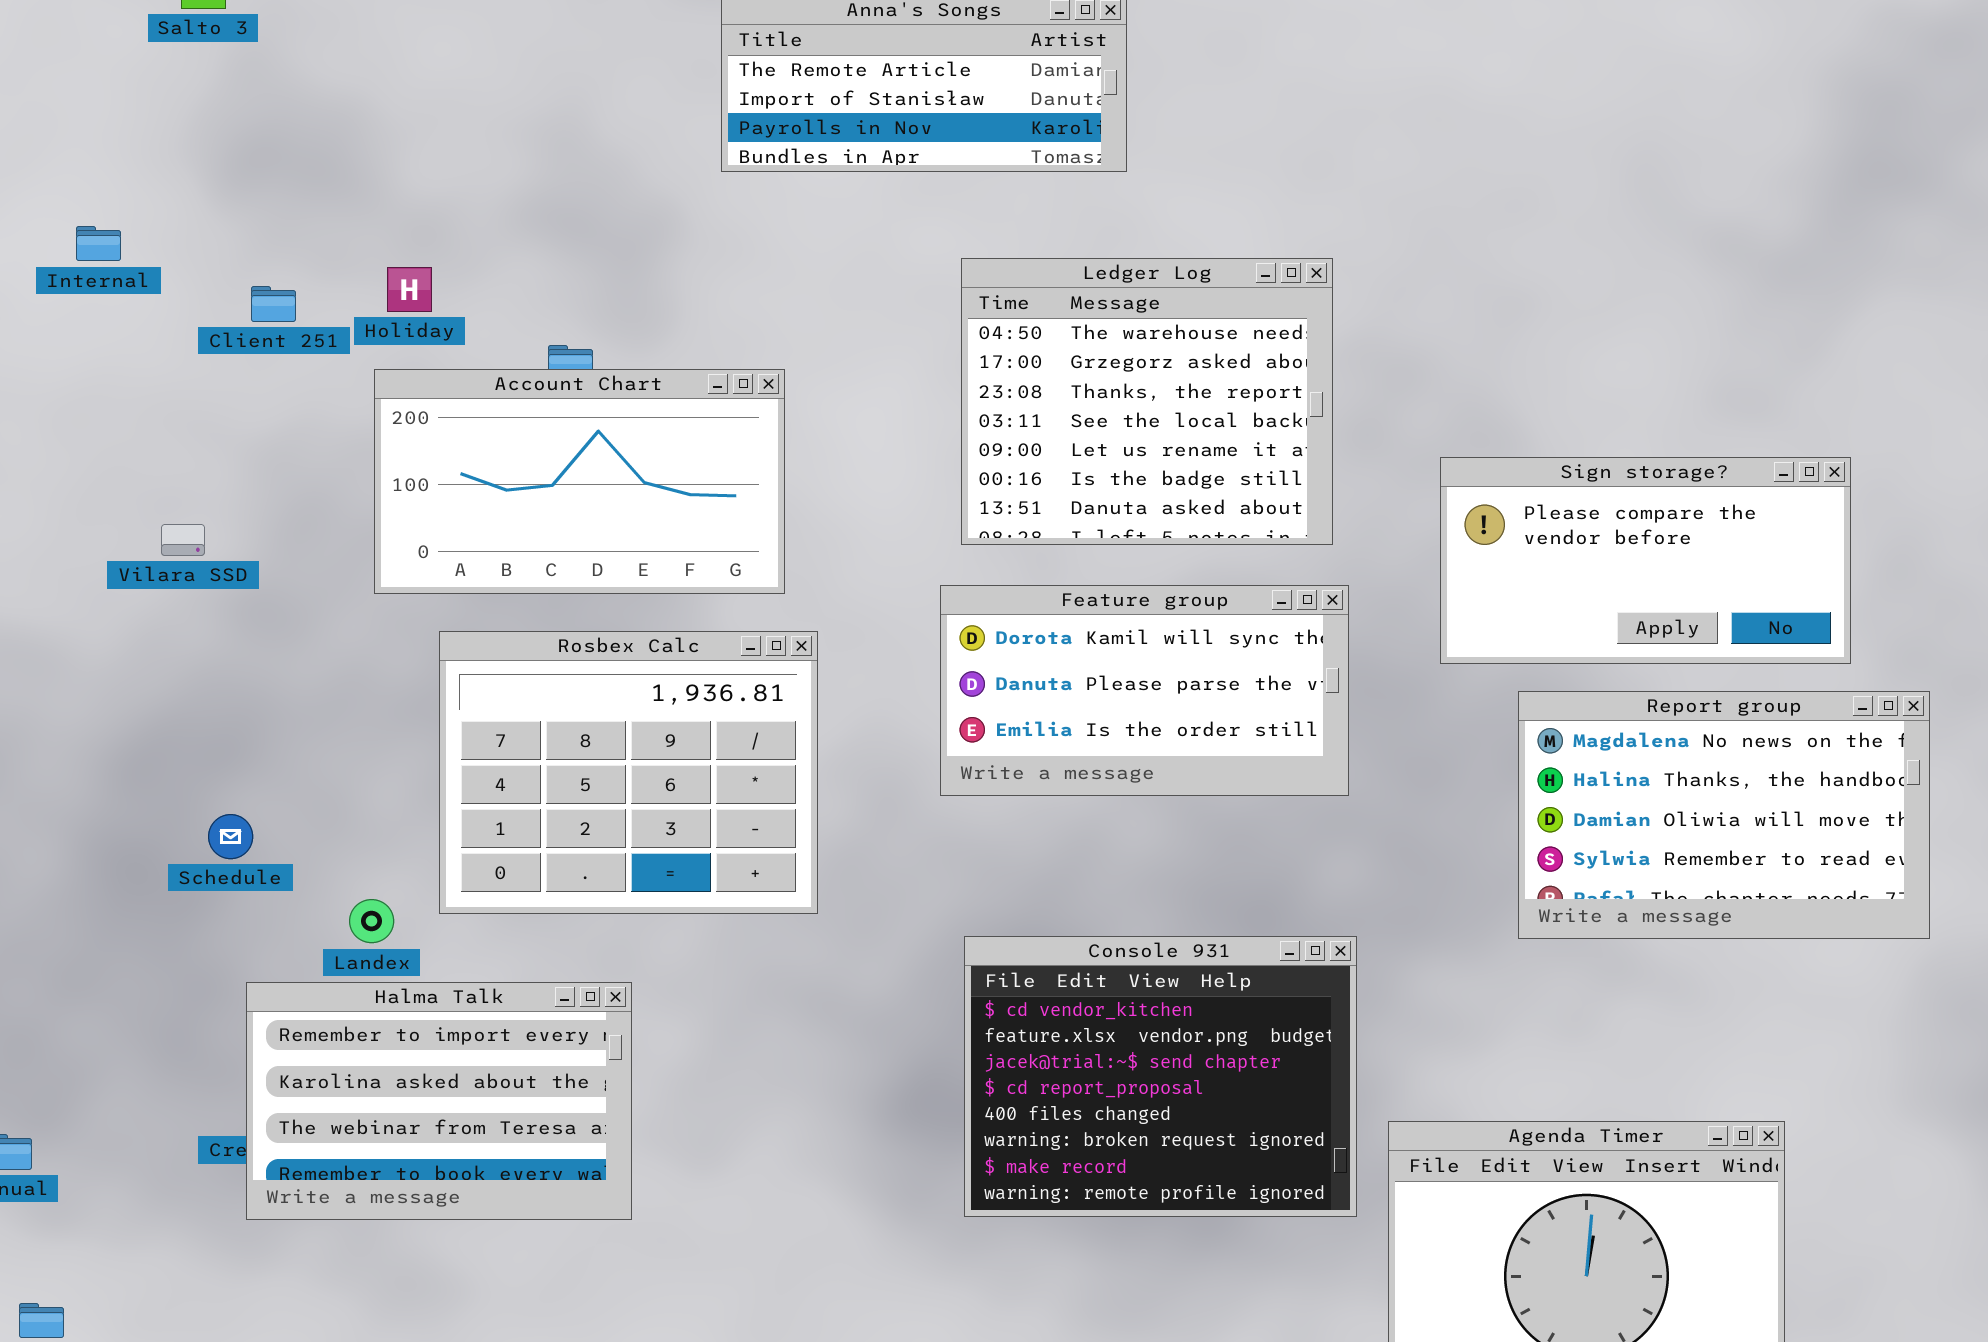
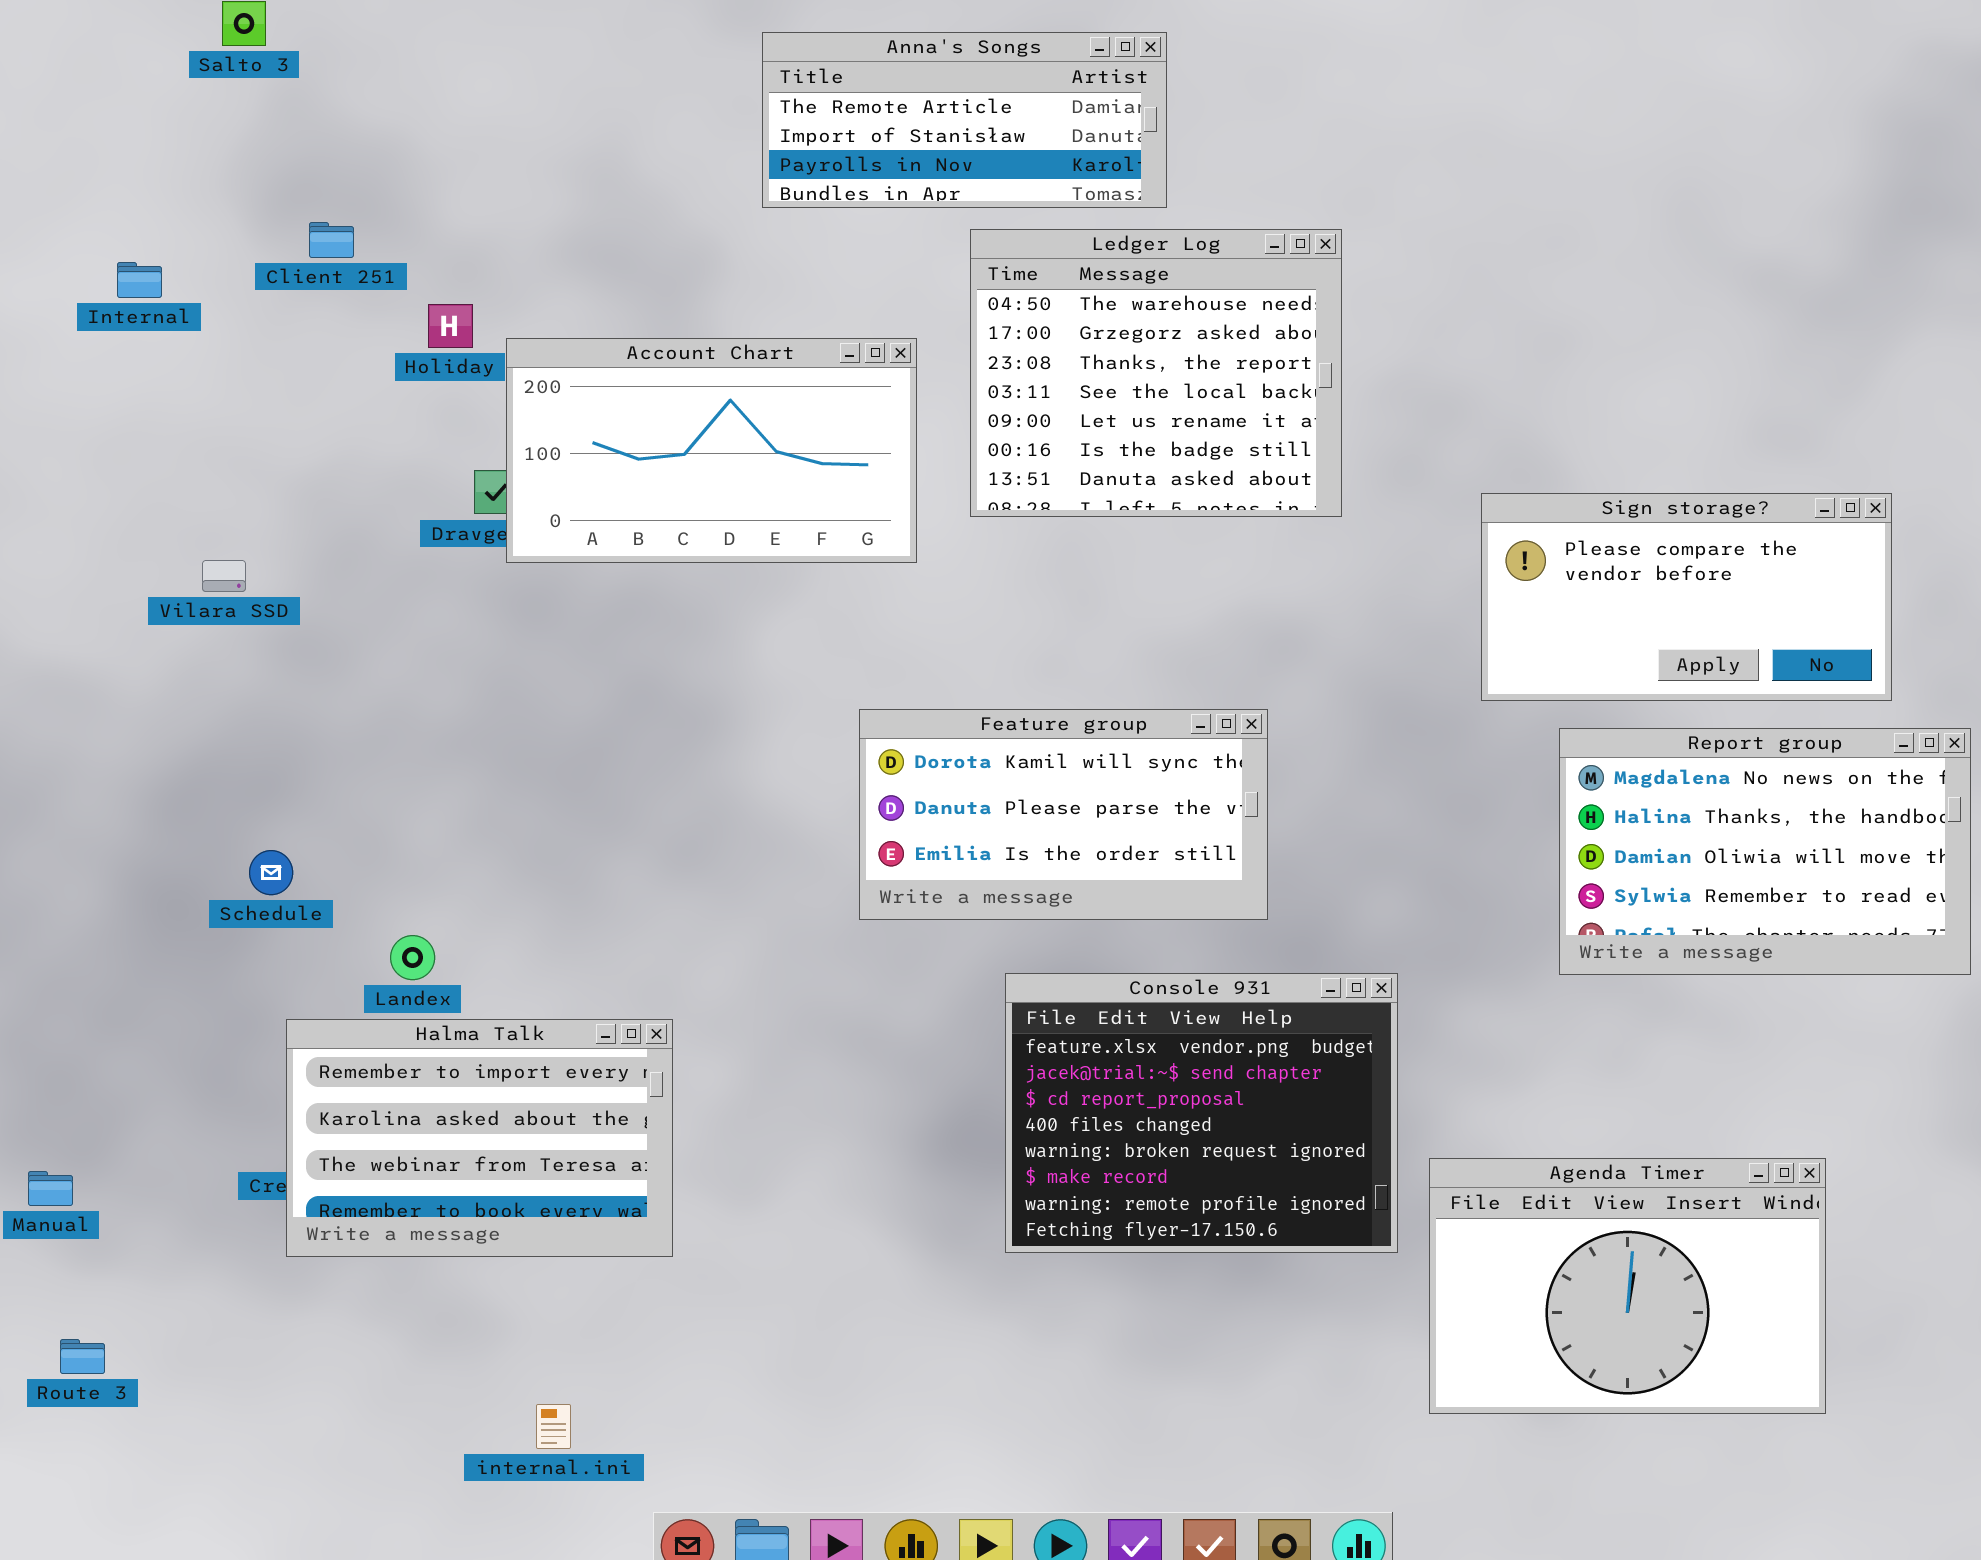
Ledger Log: [961,258,1333,545] -> [970,229,1342,517], moved
Client 251: [251,286,296,322] -> [309,222,354,258], moved
Account Chart: [374,369,785,594] -> [506,338,917,563], moved
Feature group: [940,585,1349,796] -> [859,709,1268,920], moved
Rosbex Calc: [439,631,818,914] -> none, closed
Console 931: [964,936,1357,1217] -> [1005,973,1398,1253], scrolled down 1 row

